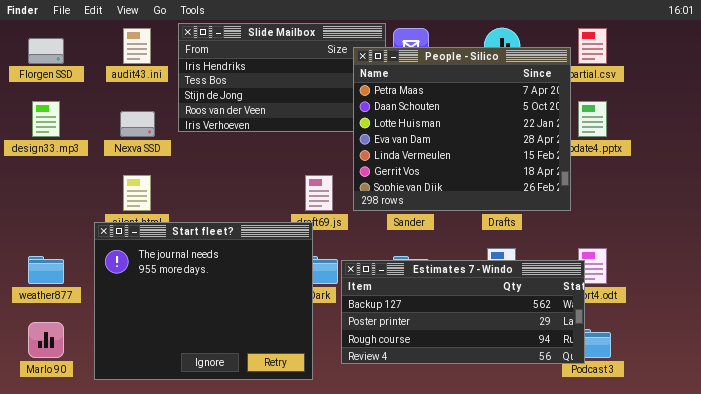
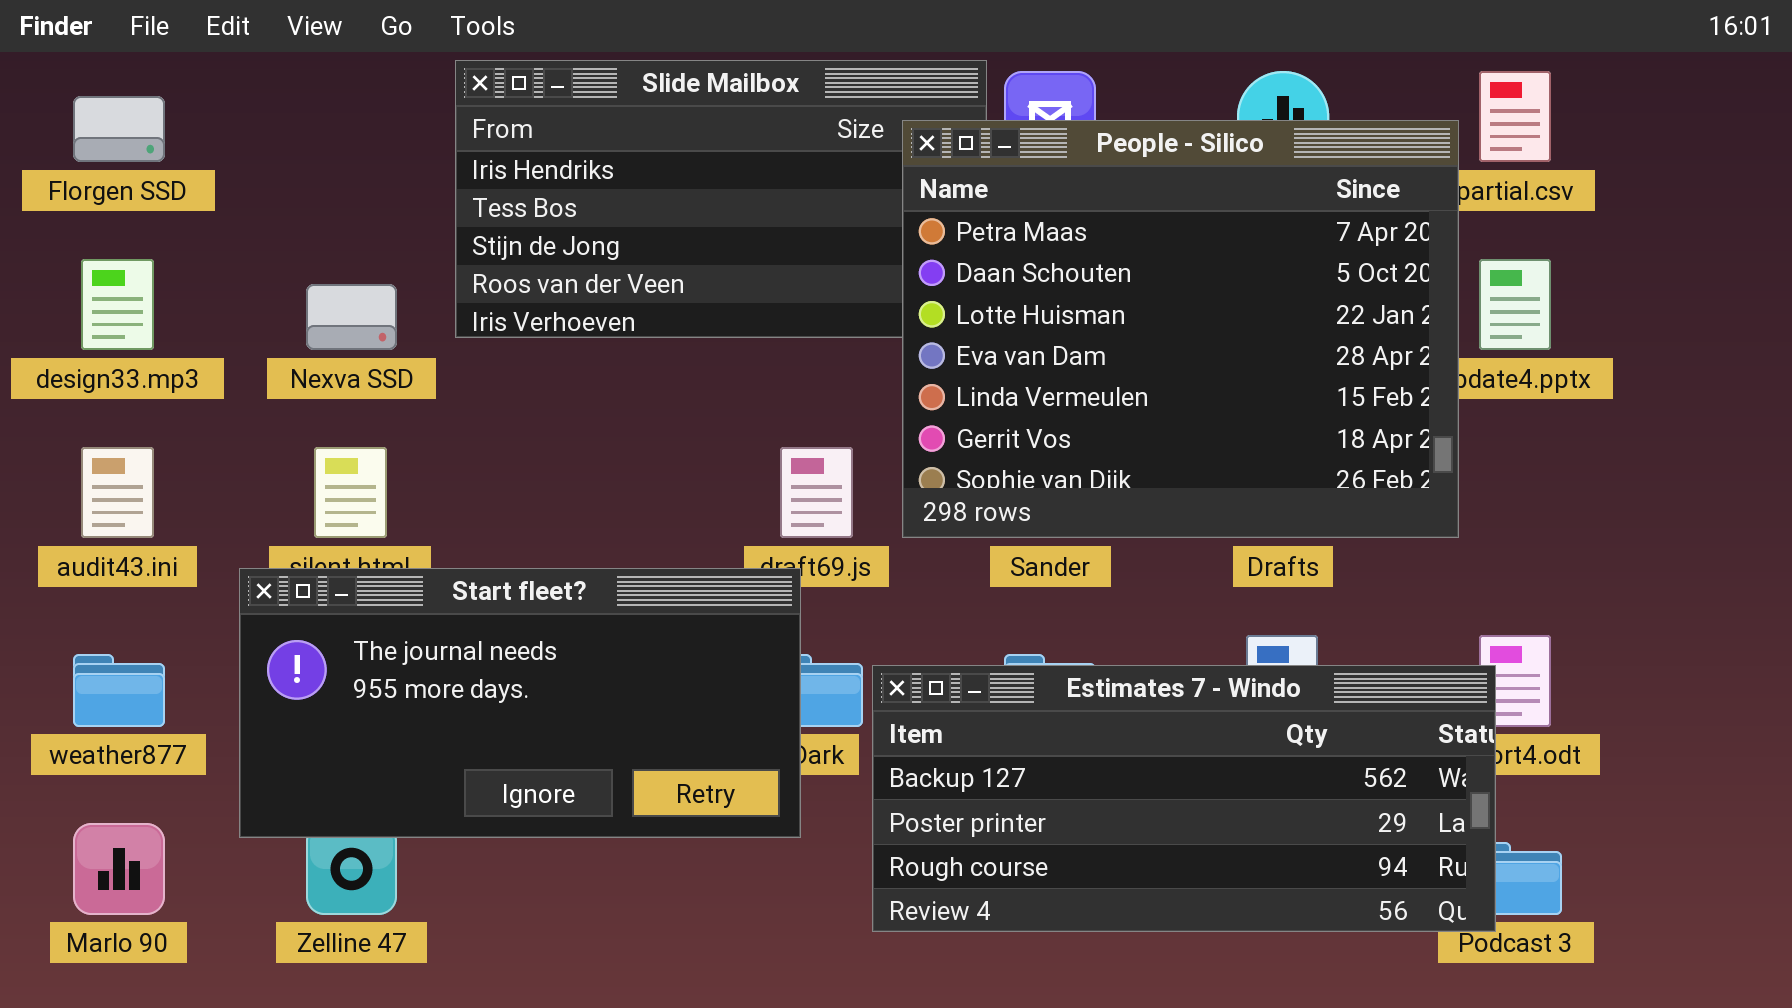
audit43.ini: [123,28,151,64] -> [81,447,154,538], moved
Start fleet?: [94,222,313,380] -> [239,568,801,838], resized

